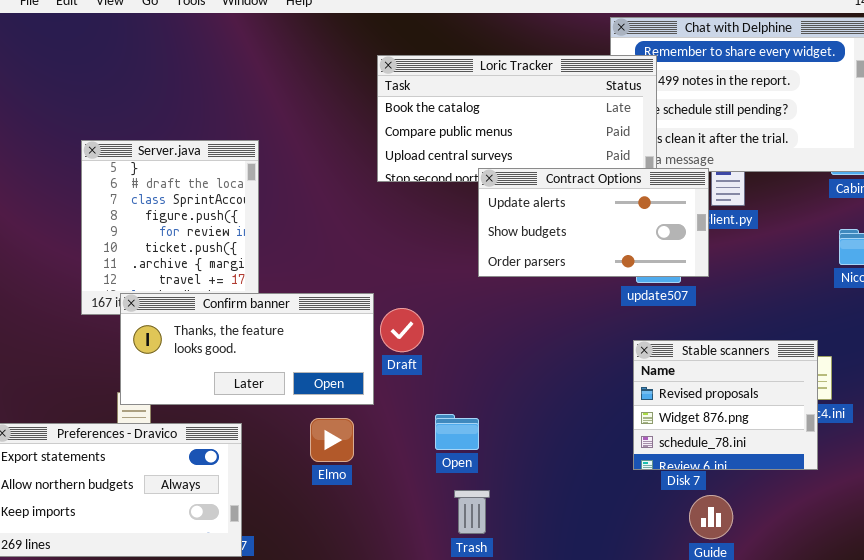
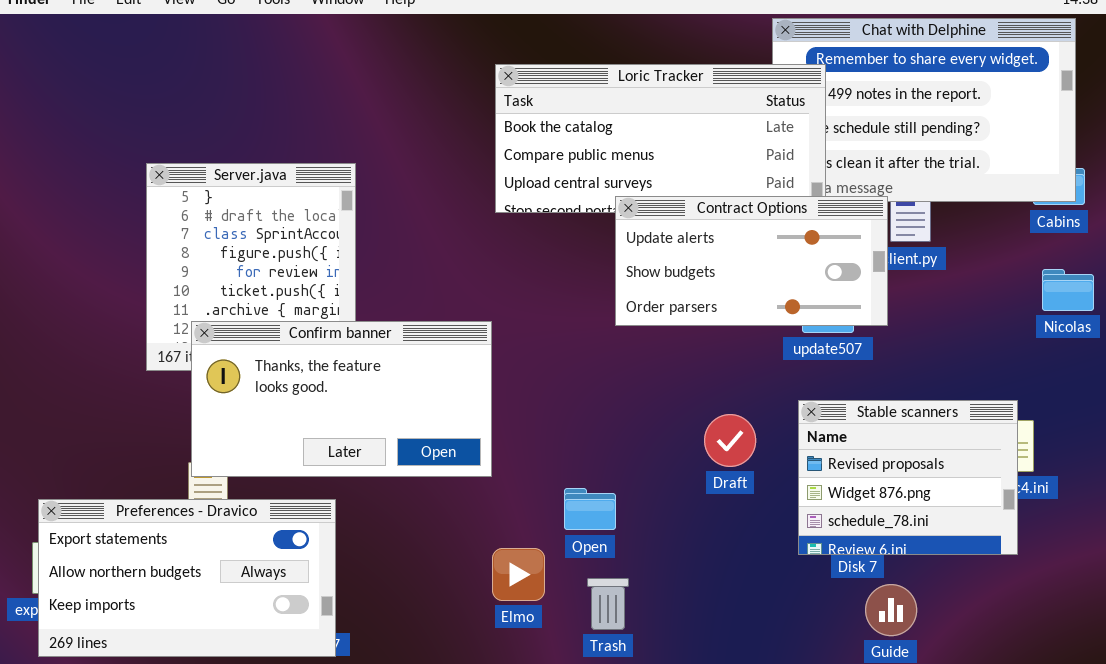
Confirm banner: [120,293,374,405] -> [191,321,492,477], resized
Draft: [380,308,424,352] -> [704,414,756,467], moved
Elmo: [310,418,354,462] -> [492,548,545,601], moved

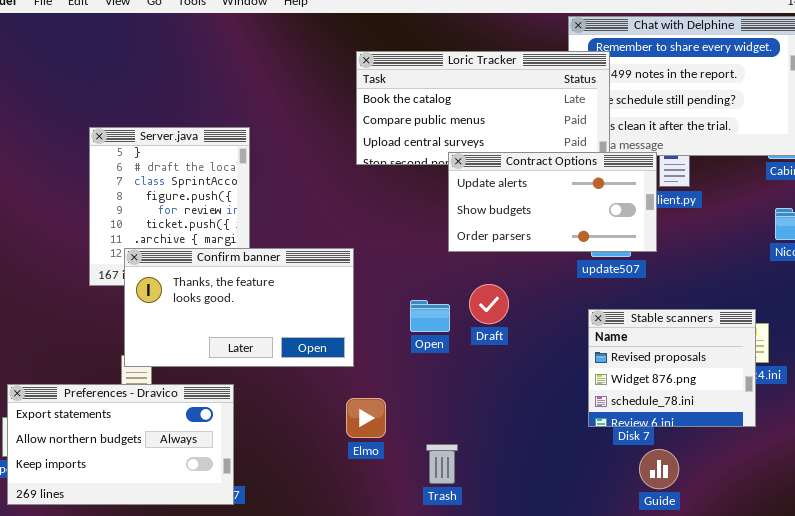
Draft: [704,414,756,467] -> [469,284,509,324], moved
Open: [564,488,616,530] -> [410,300,450,332], moved
Elmo: [492,548,545,601] -> [346,398,386,438], moved

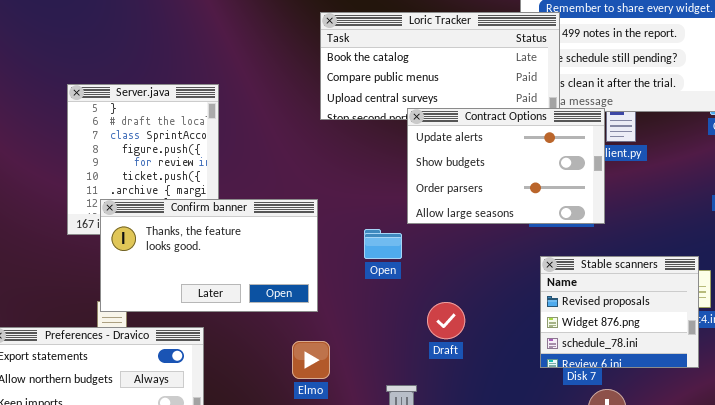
Contract Options: [448,152,657,252] -> [407,108,605,224], resized
Draft: [469,284,509,324] -> [427,302,465,339], moved
Open: [410,300,450,332] -> [364,229,402,259], moved
Elmo: [346,398,386,438] -> [292,341,330,379], moved

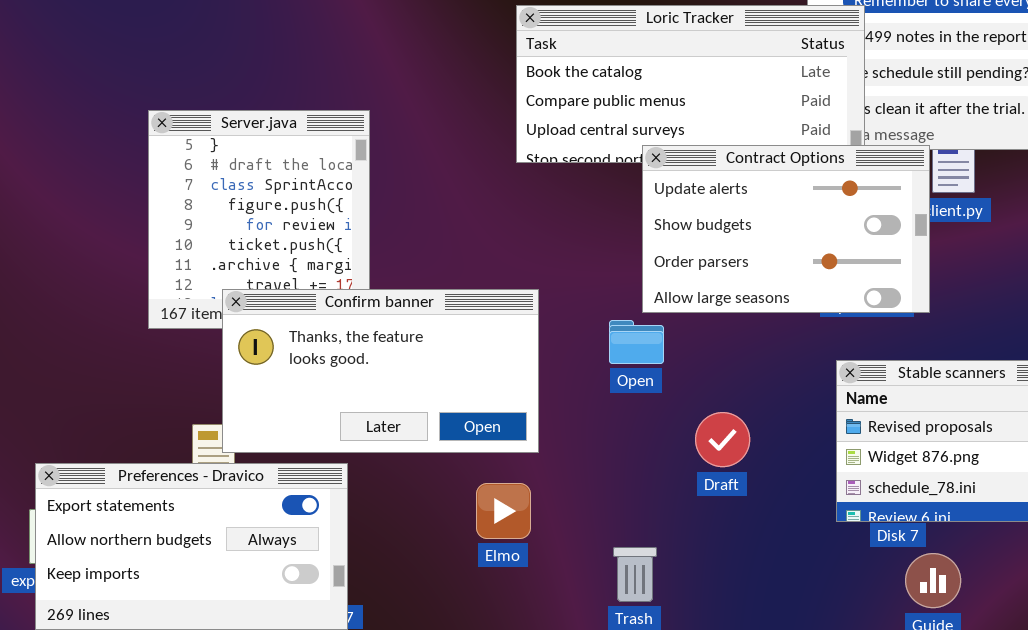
Confirm banner: [100,199,318,312] -> [222,289,539,453], moved
Open: [364,229,402,259] -> [609,320,664,364], moved
Draft: [427,302,465,339] -> [695,412,750,467], moved

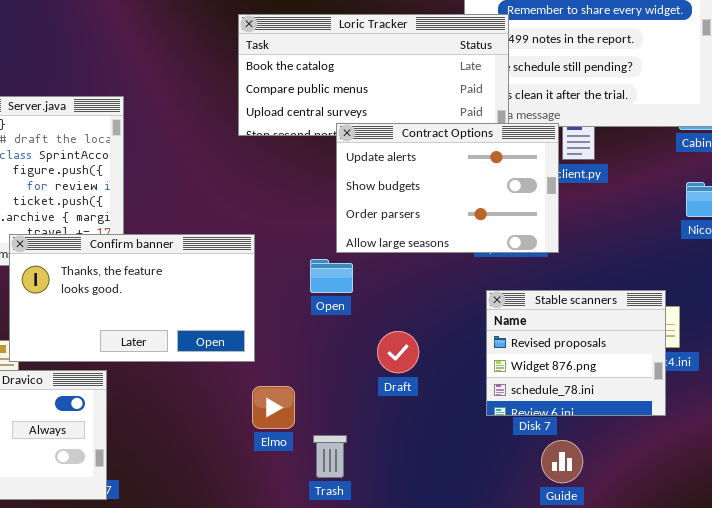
Elmo: [476,483,531,539] -> [252,386,295,429], moved

